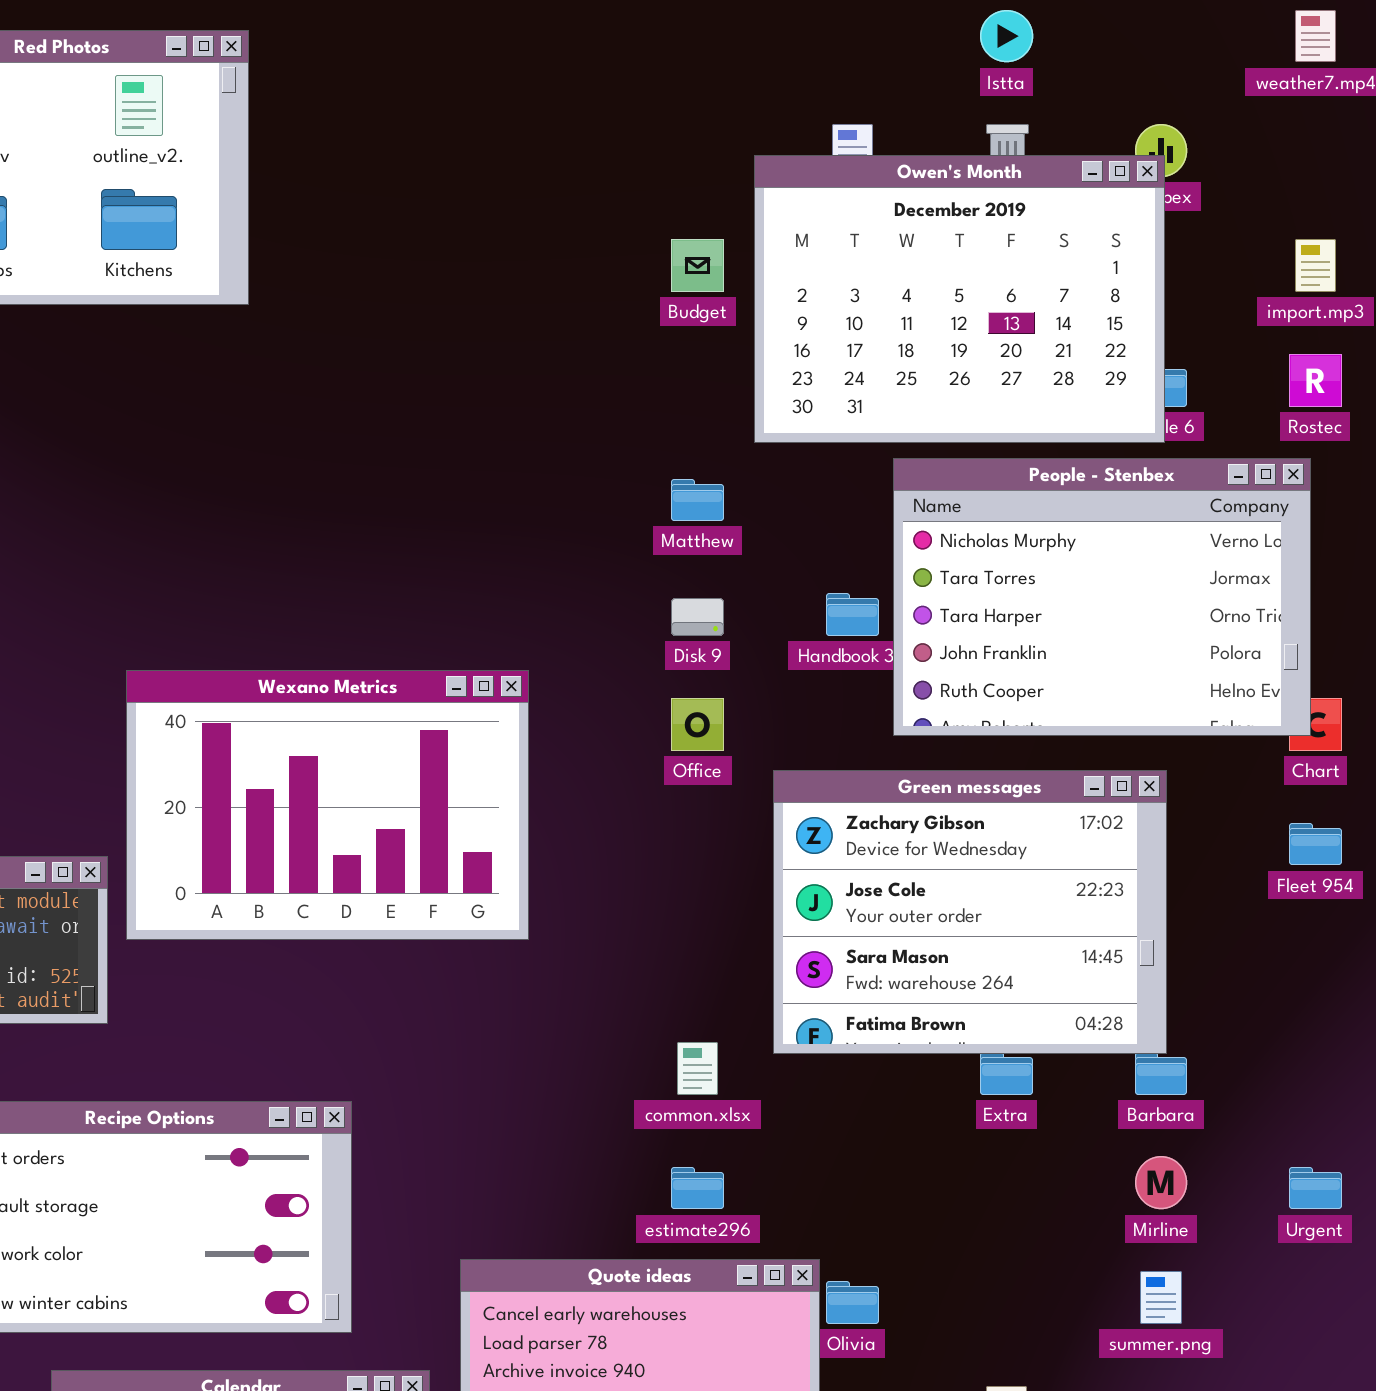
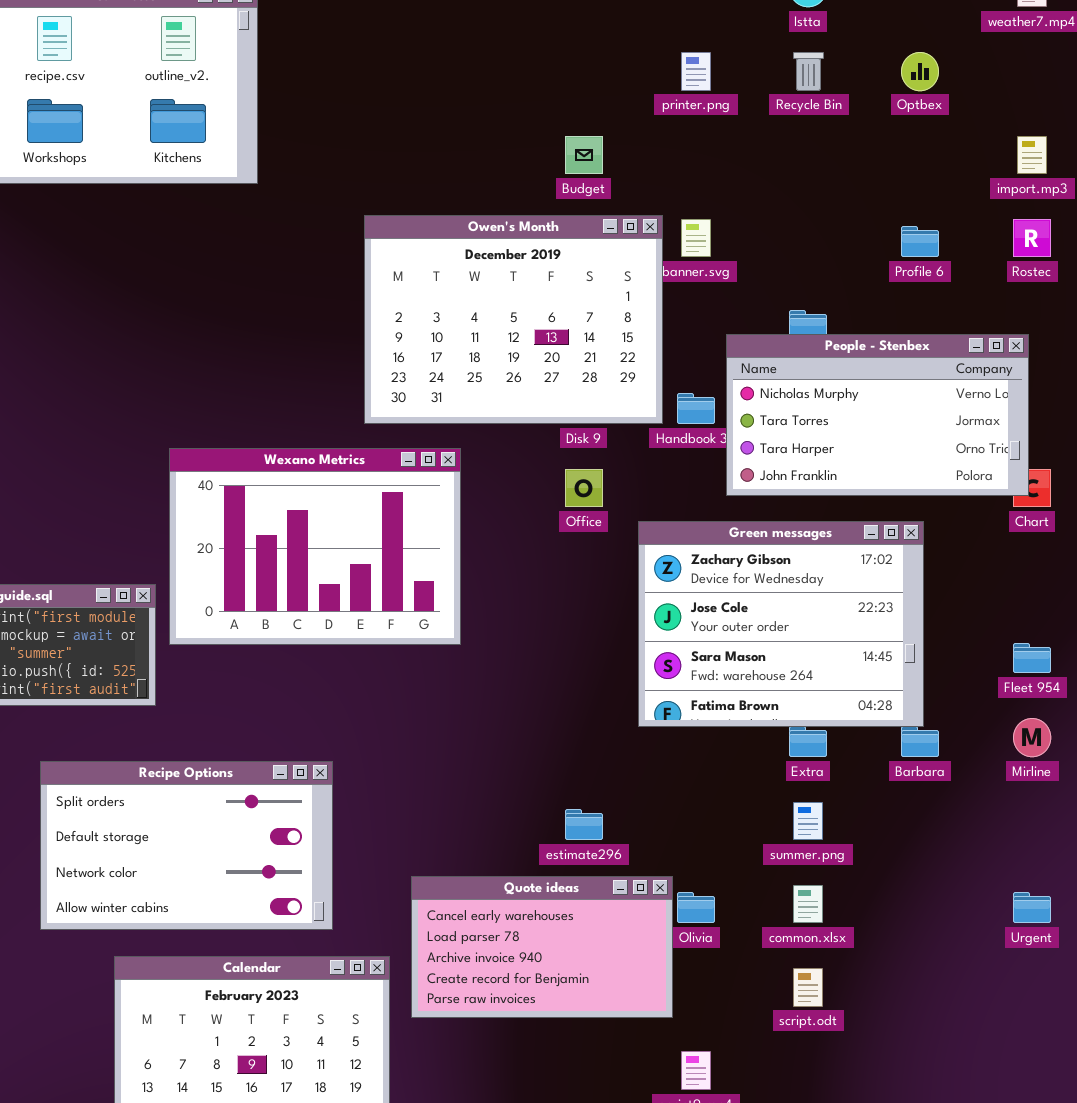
Owen's Month: [754,155,1165,443] -> [364,215,663,424], moved
People - Stenbex: [893,458,1311,736] -> [726,334,1029,496], resized
Fleet 954: [1289,823,1342,865] -> [1013,643,1051,673], moved
common.xlsx: [677,1042,718,1095] -> [793,885,823,923], moved
Mirline: [1135,1156,1187,1209] -> [1013,718,1051,757], moved
Urgent: [1289,1167,1342,1209] -> [1013,892,1051,923], moved
summer.png: [1140,1271,1182,1324] -> [793,802,823,840], moved

